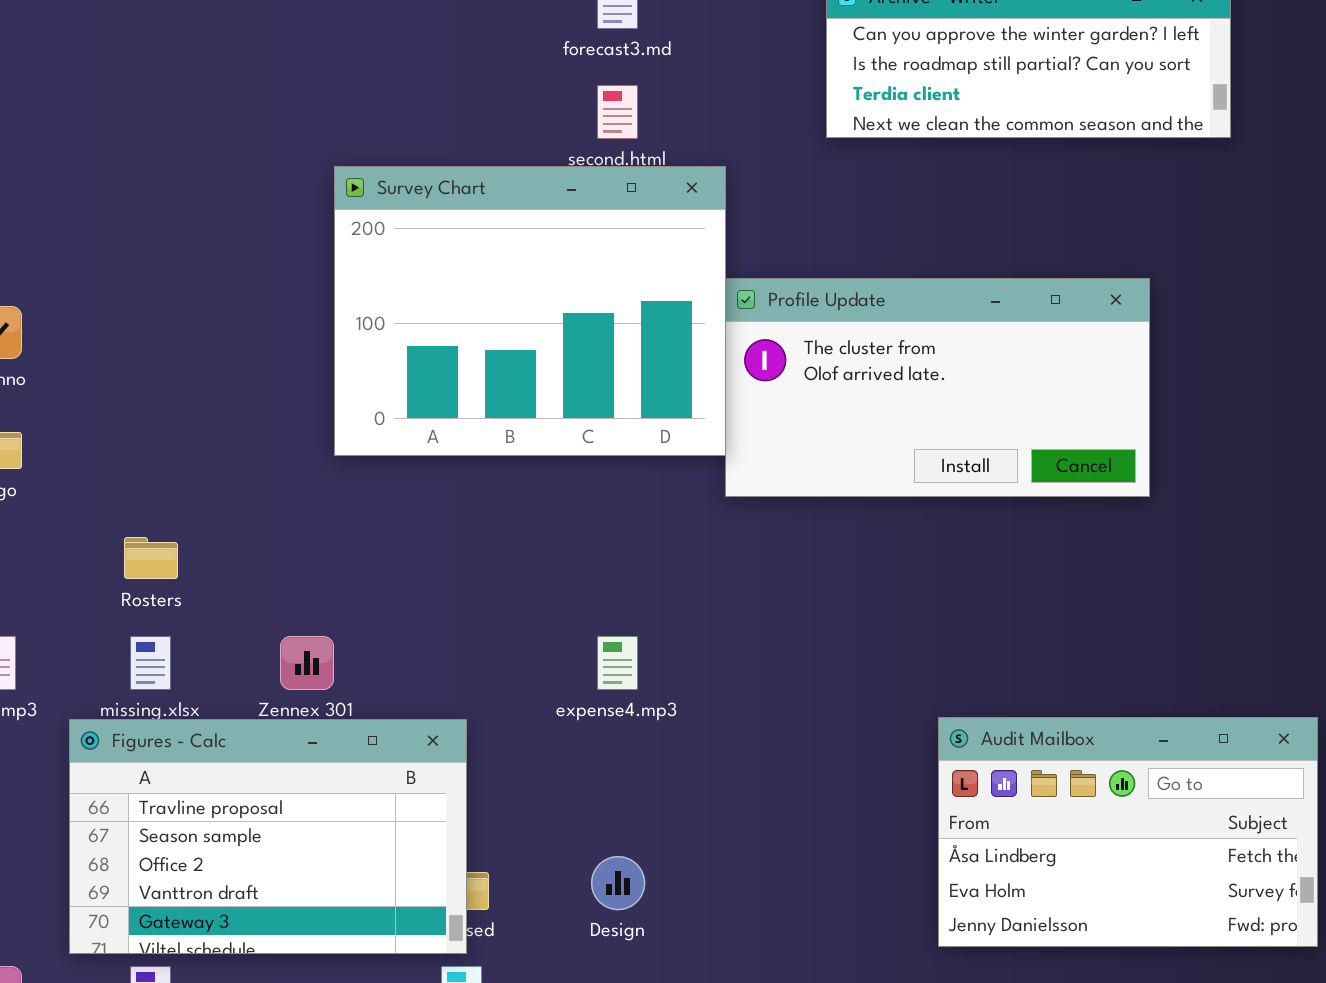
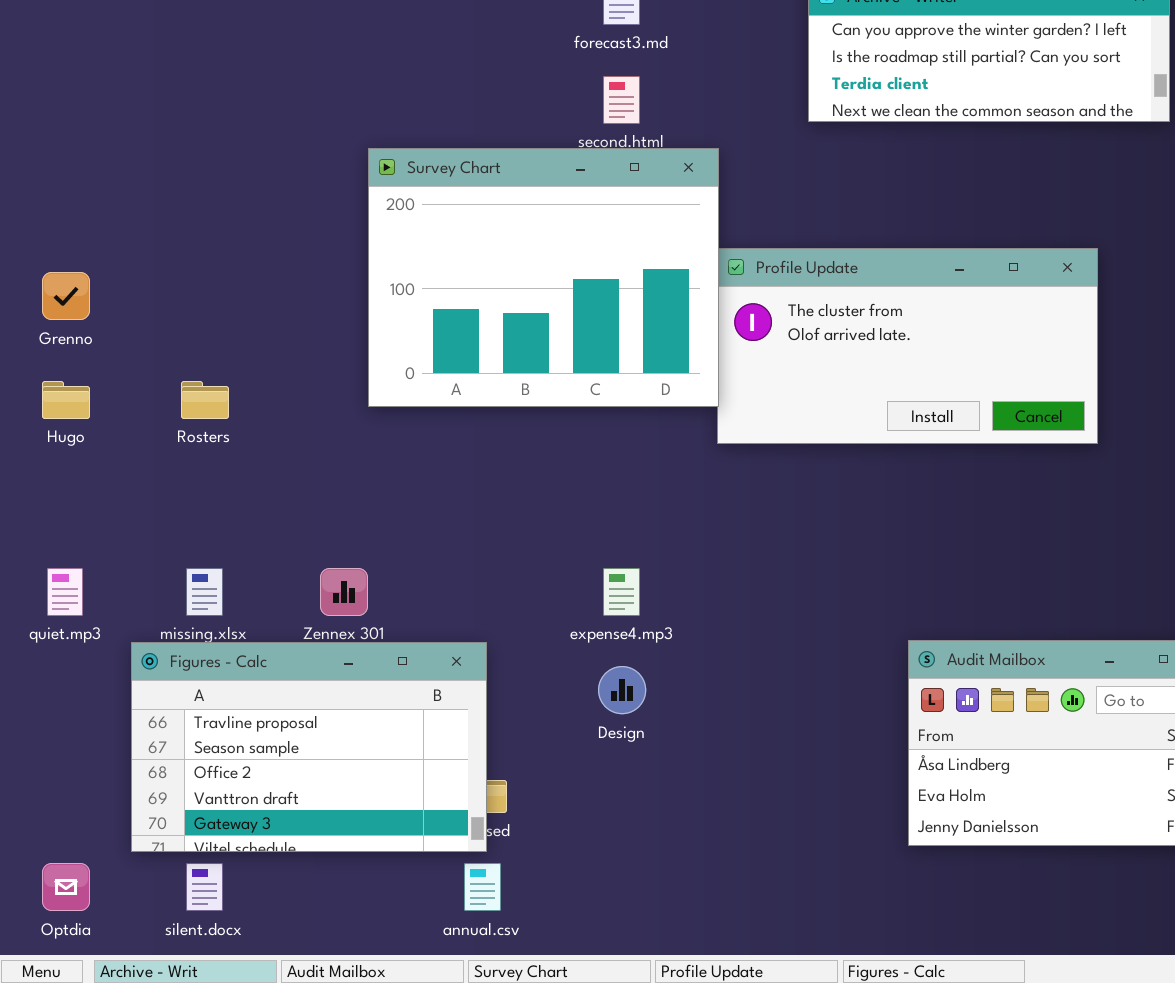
Rosters: [124,537,178,579] -> [181,381,229,419], moved
Design: [591,856,645,910] -> [598,666,646,714], moved

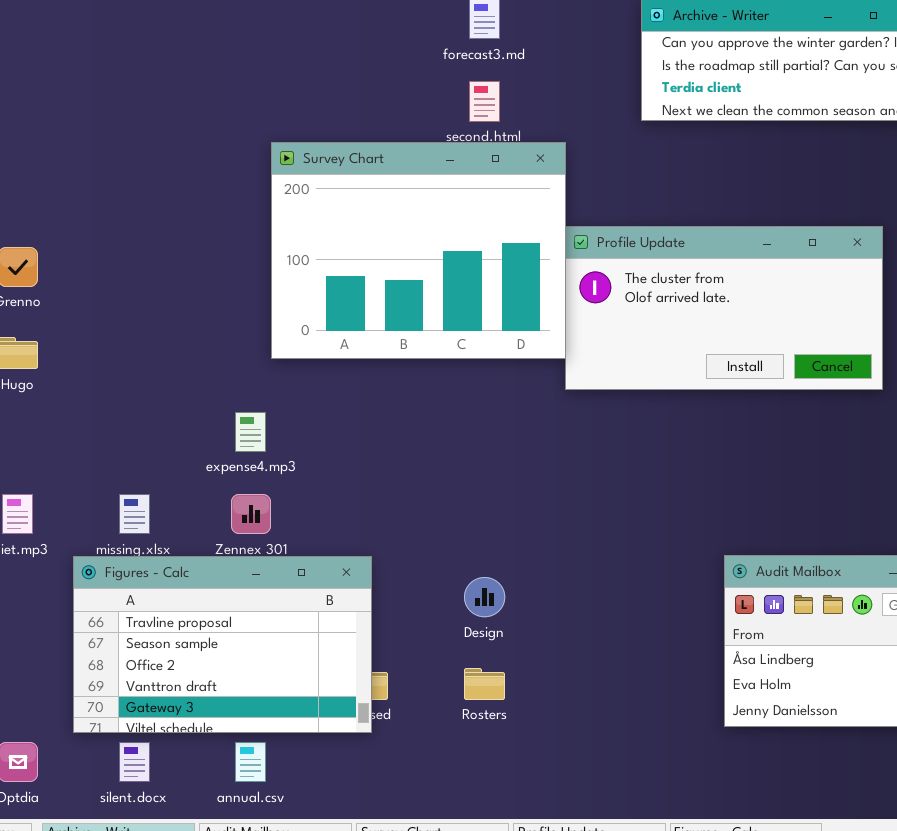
Rosters: [181,381,229,419] -> [464,668,505,700], moved
expense4.mp3: [603,568,640,616] -> [235,412,266,452], moved
annual.csv: [464,863,501,911] -> [235,742,266,782], moved

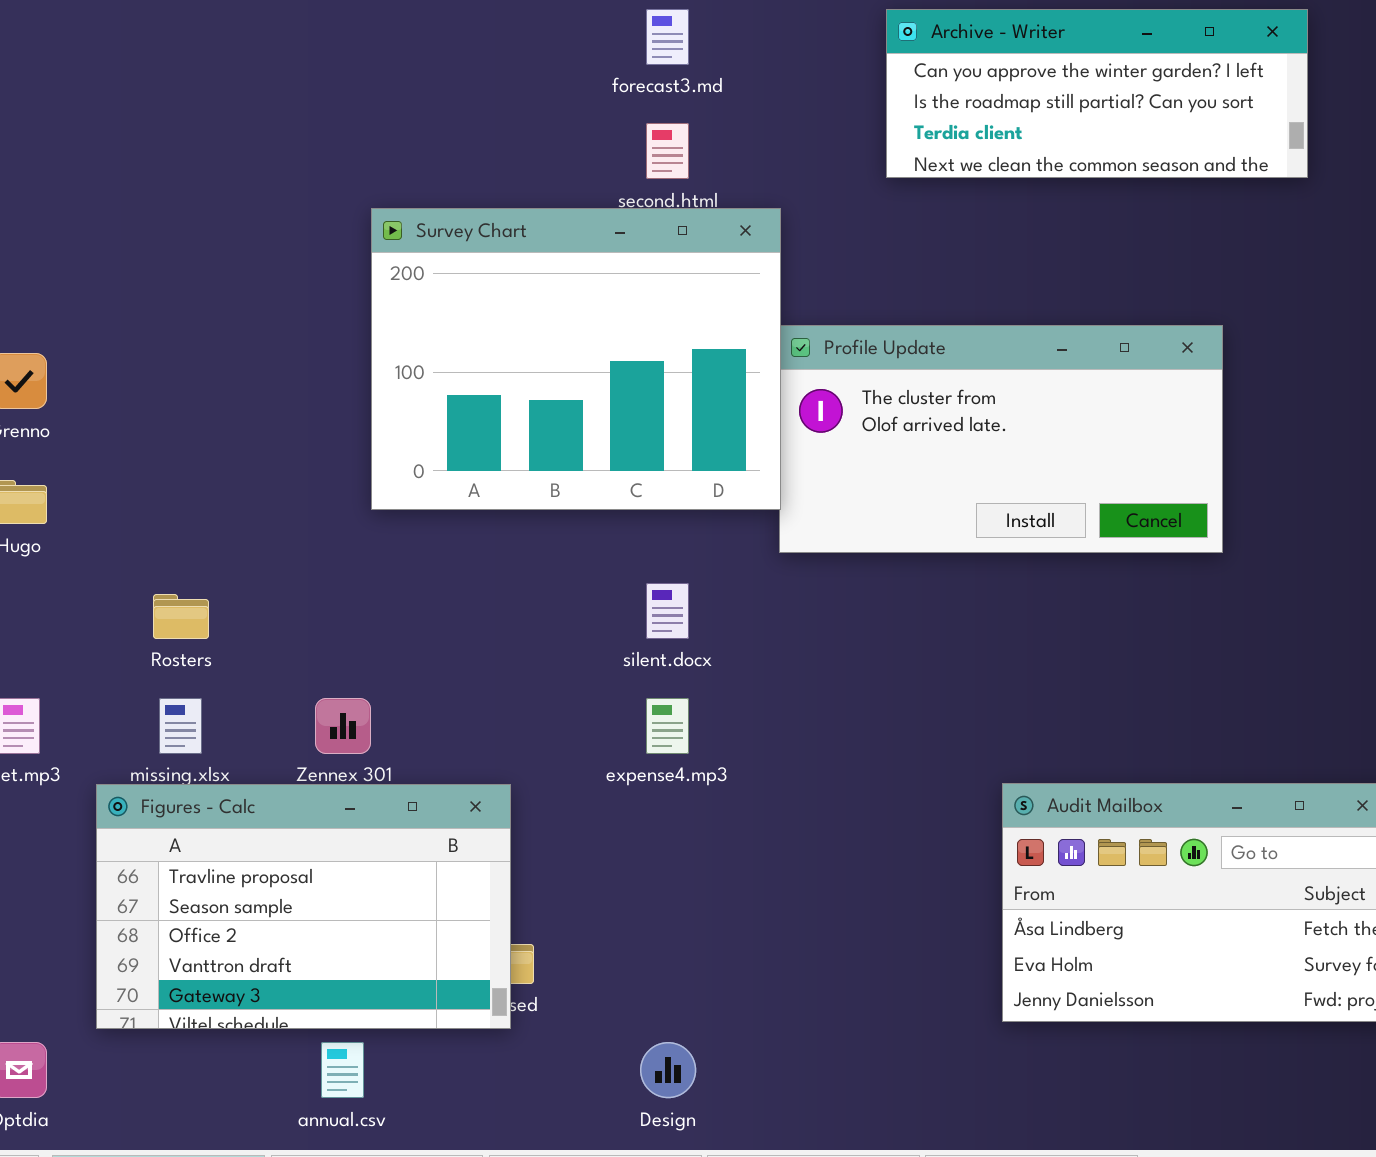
expense4.mp3: [235,412,266,452] -> [646,698,689,754], moved
Design: [464,577,505,617] -> [640,1042,696,1098], moved
Rosters: [464,668,505,700] -> [153,594,209,639], moved
silent.docx: [119,742,150,782] -> [646,583,689,639], moved

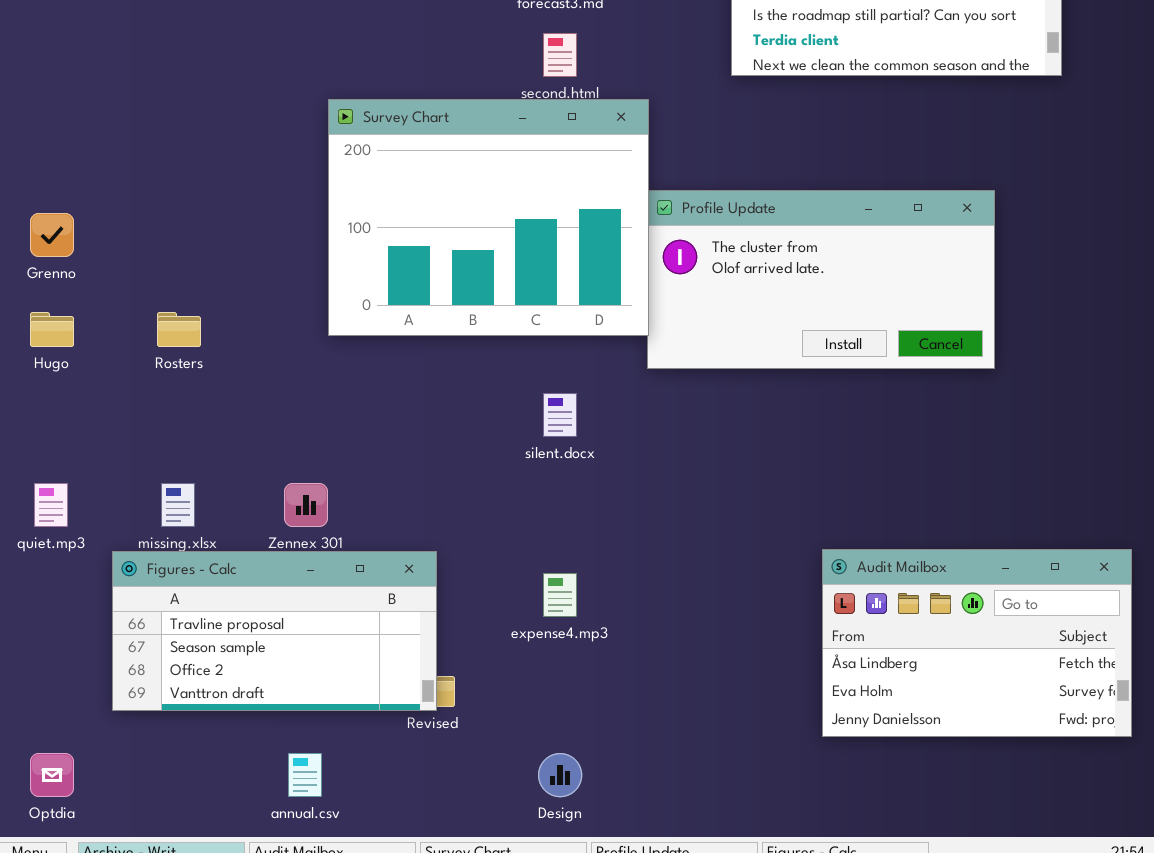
Rosters: [153,594,209,639] -> [157,312,201,347], moved
expense4.mp3: [646,698,689,754] -> [543,573,577,617], moved
Figures - Calc: [96,784,511,1029] -> [112,551,437,711], resized

